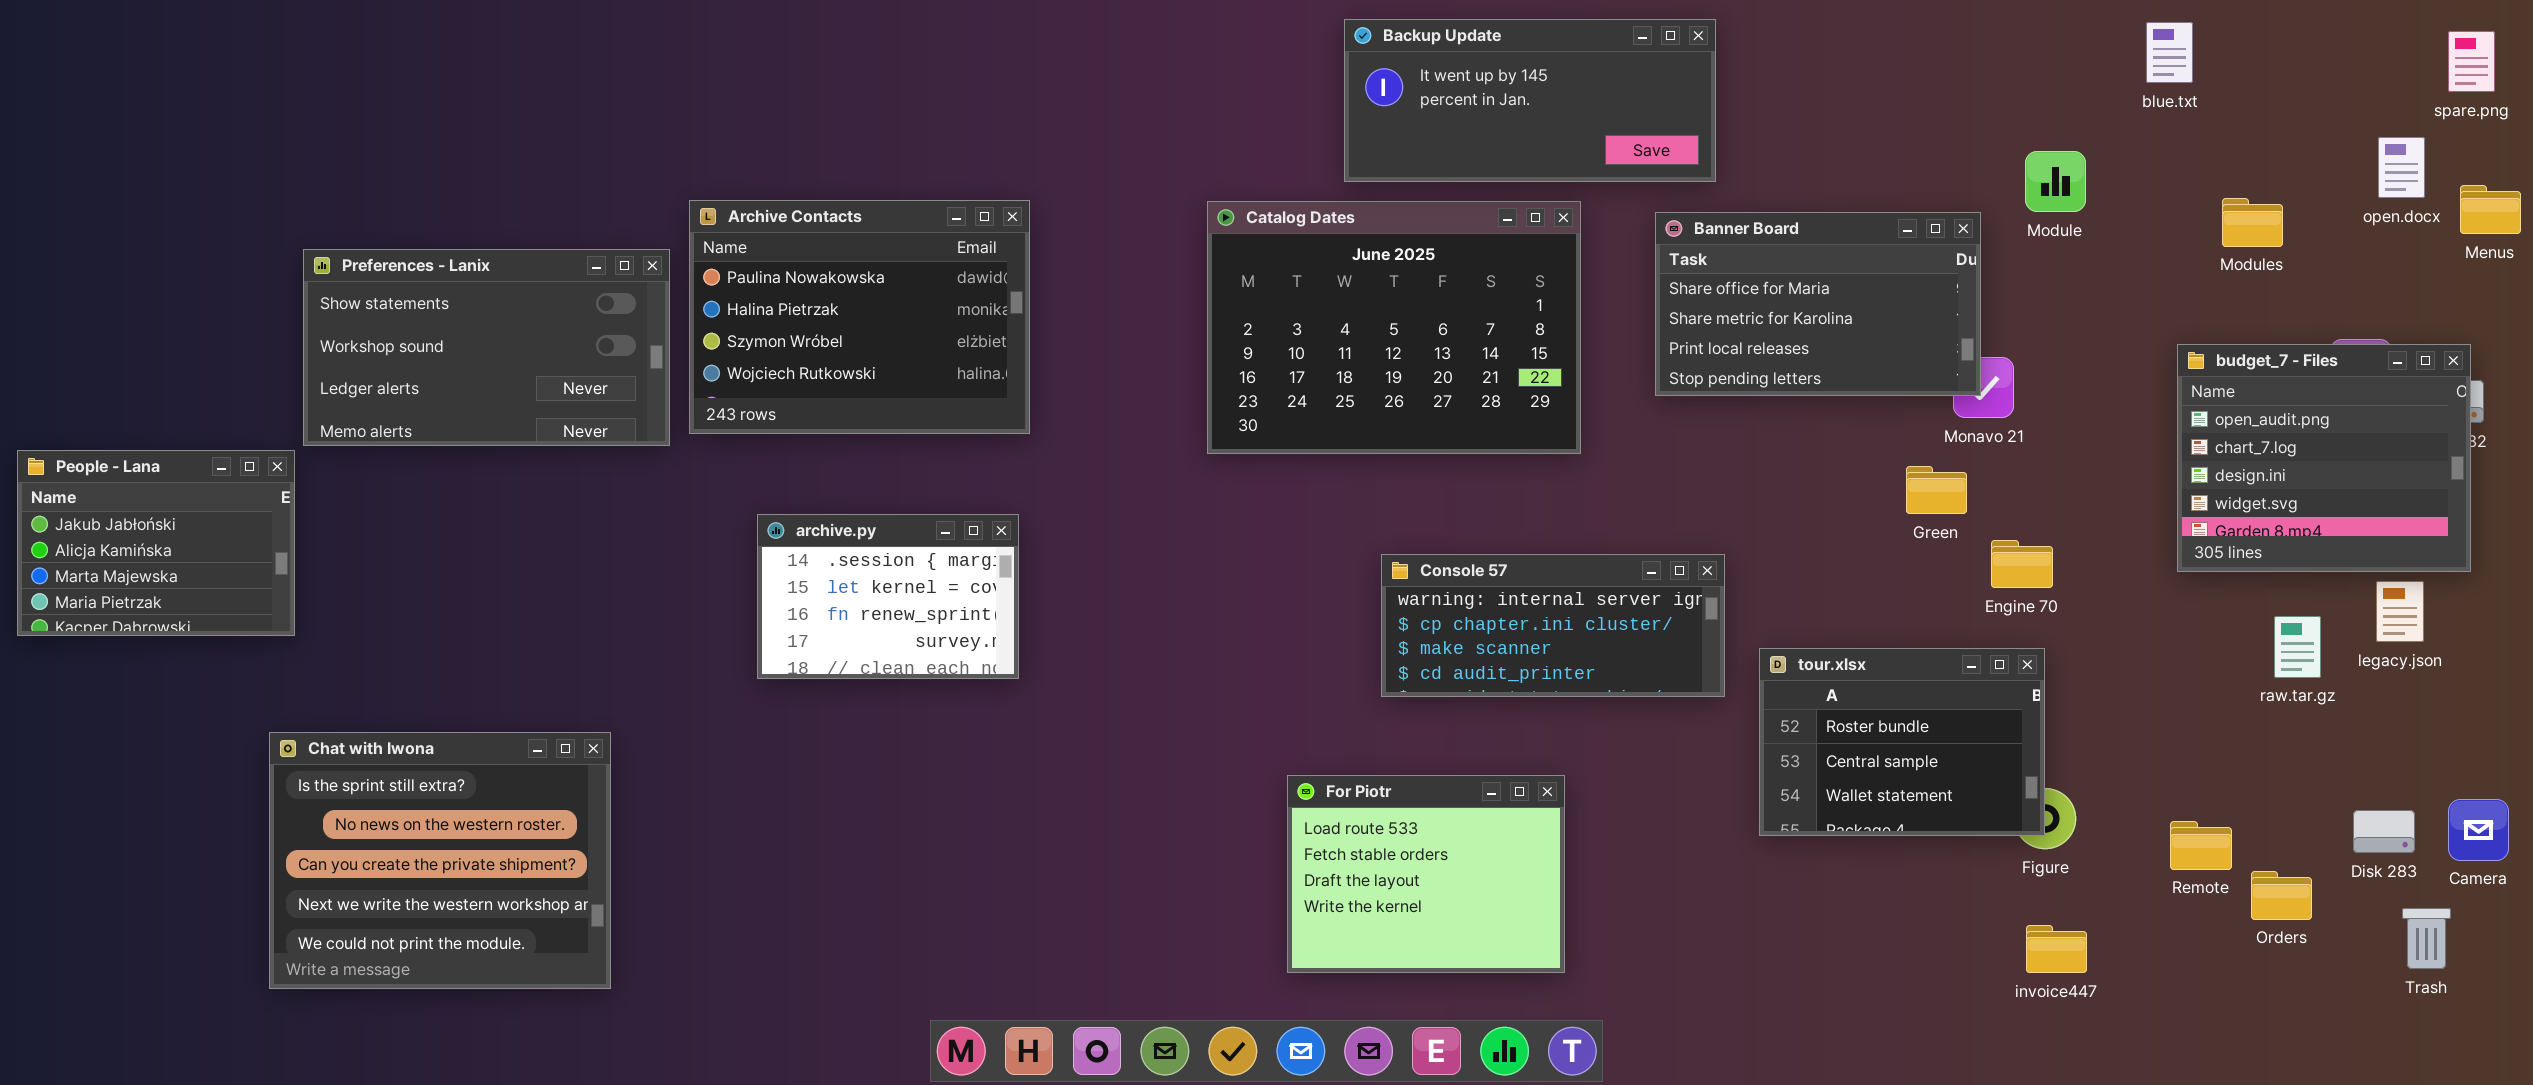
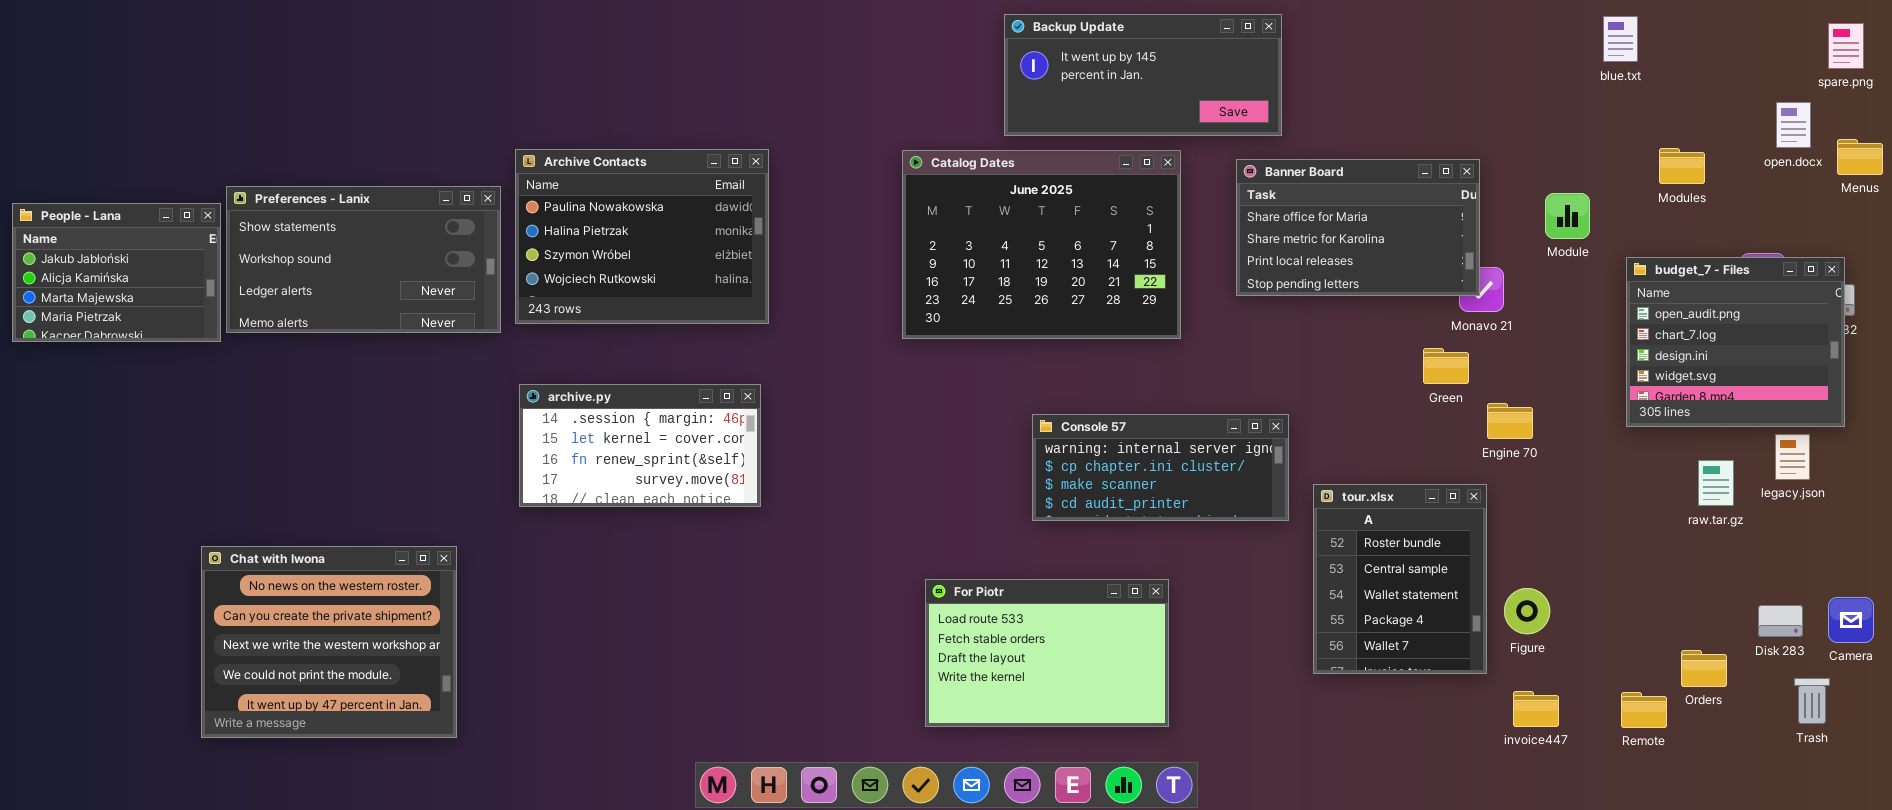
Module: [2025,151,2086,212] -> [1545,193,1590,239], moved
People - Lana: [17,450,295,636] -> [12,203,221,342], moved
archive.py: [757,514,1019,679] -> [519,384,761,507], resized
tour.xlsx: [1759,648,2045,836] -> [1313,484,1487,674], resized
Chat with Iwona: [269,732,611,989] -> [201,546,457,738], scrolled down 1 row
For Piotr: [1287,775,1565,973] -> [925,579,1169,727], resized
Remote: [2170,821,2232,870] -> [1621,692,1667,728], moved

